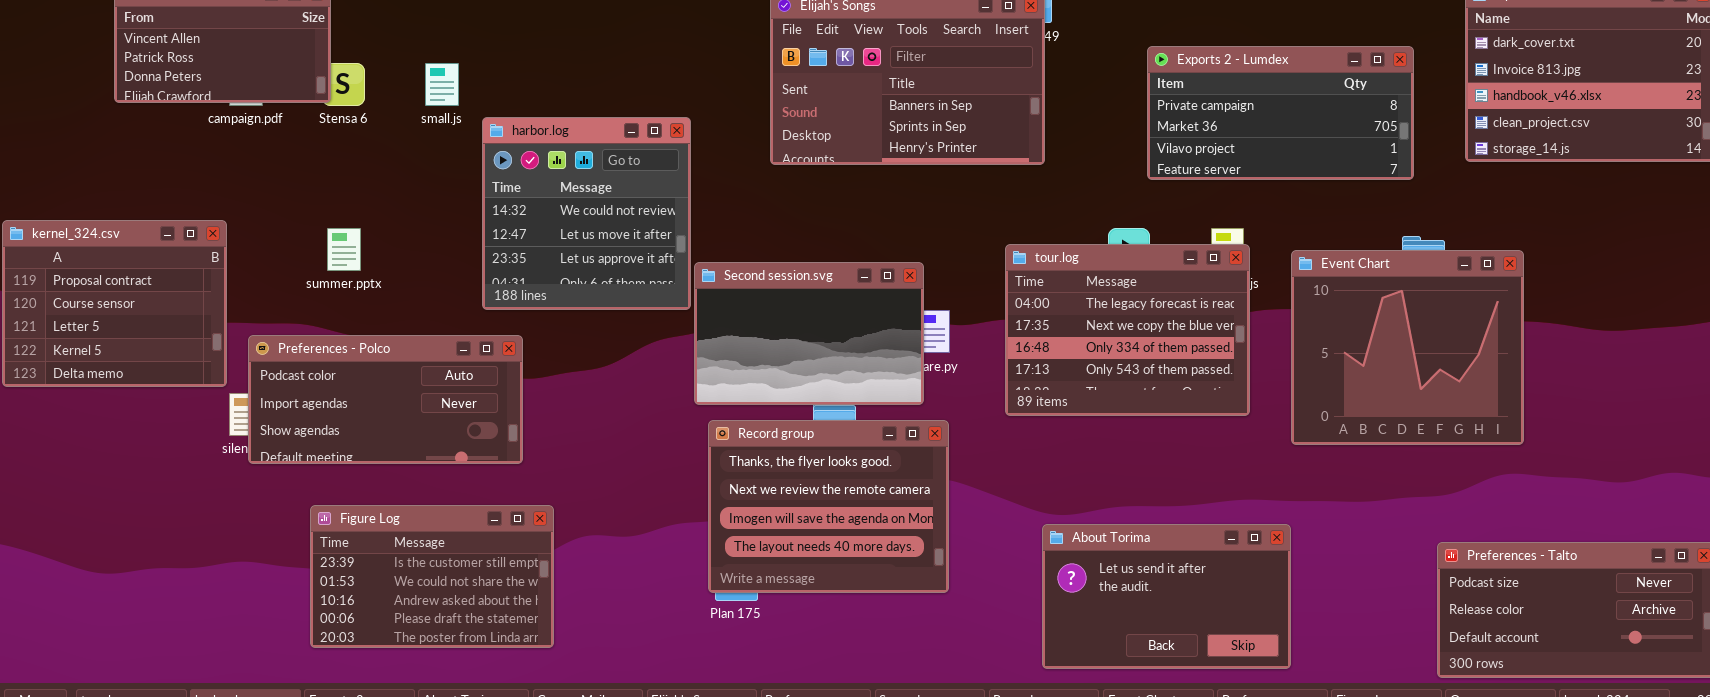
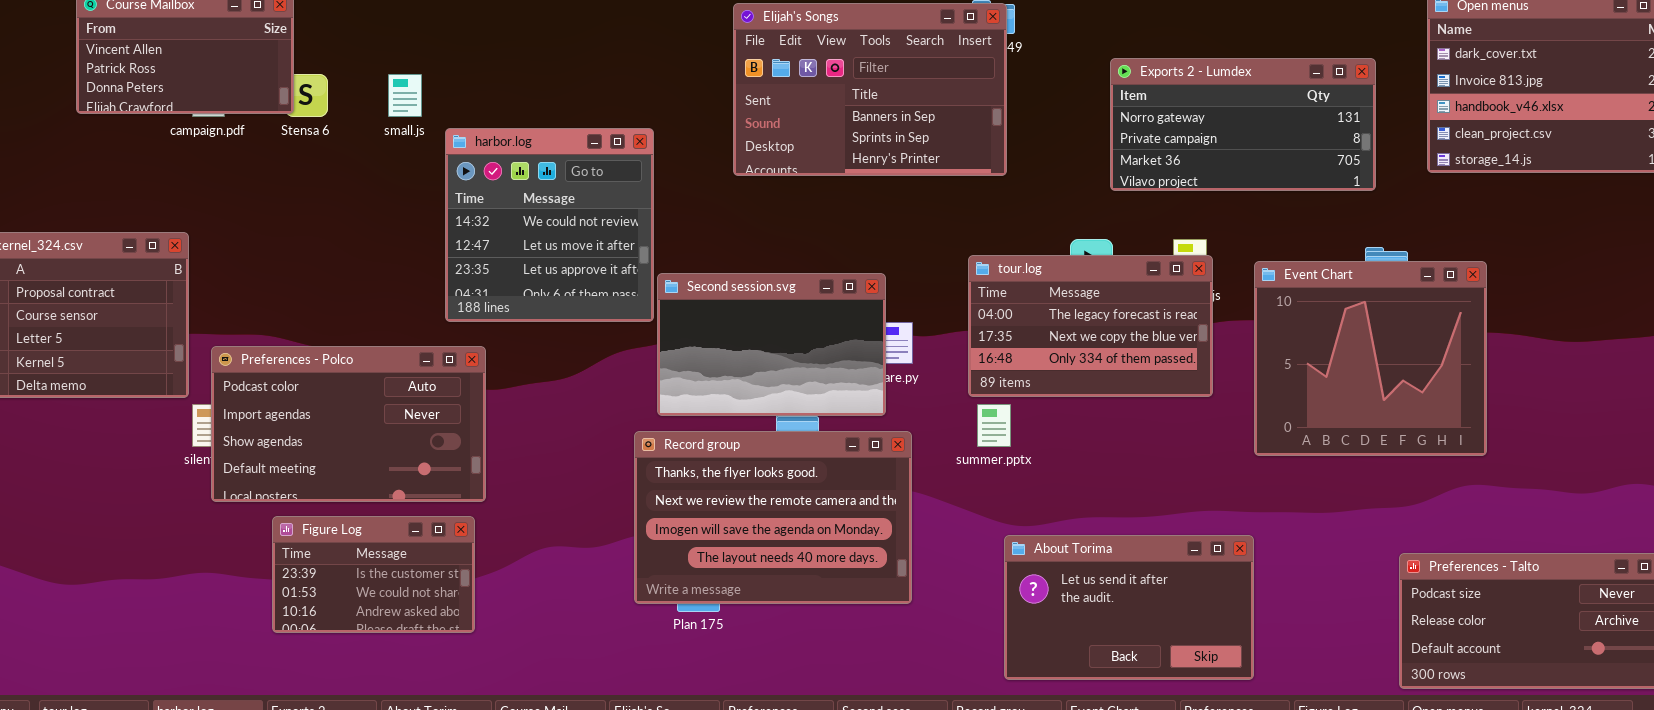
Exports 2 - Lumdex: [1147,46,1414,180] -> [1110,58,1376,191], scrolled up 1 row
summer.pptx: [327,228,361,271] -> [977,404,1011,447], moved
tour.log: [1005,244,1250,416] -> [968,255,1213,397], resized
Preferences - Polco: [248,335,523,464] -> [211,346,486,502], resized
Record group: [708,420,949,593] -> [634,431,912,604], resized
Figure Log: [310,505,554,648] -> [272,516,475,633], resized

